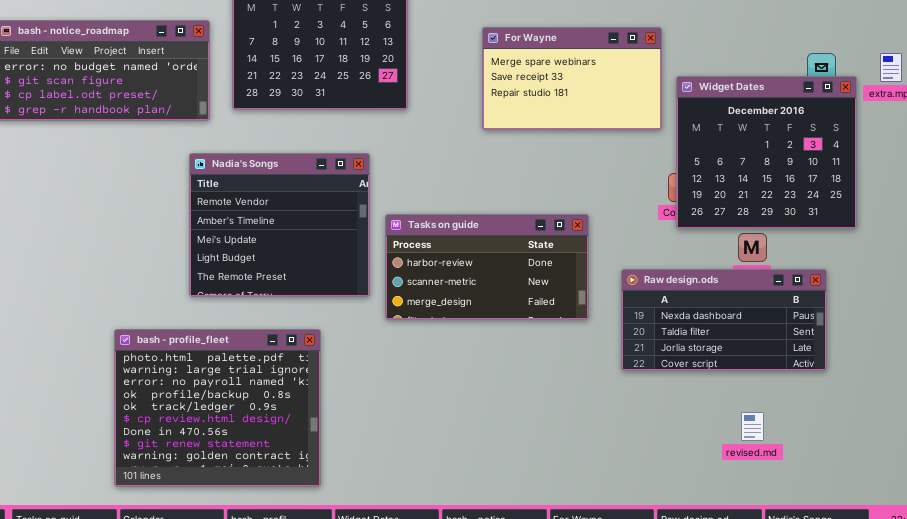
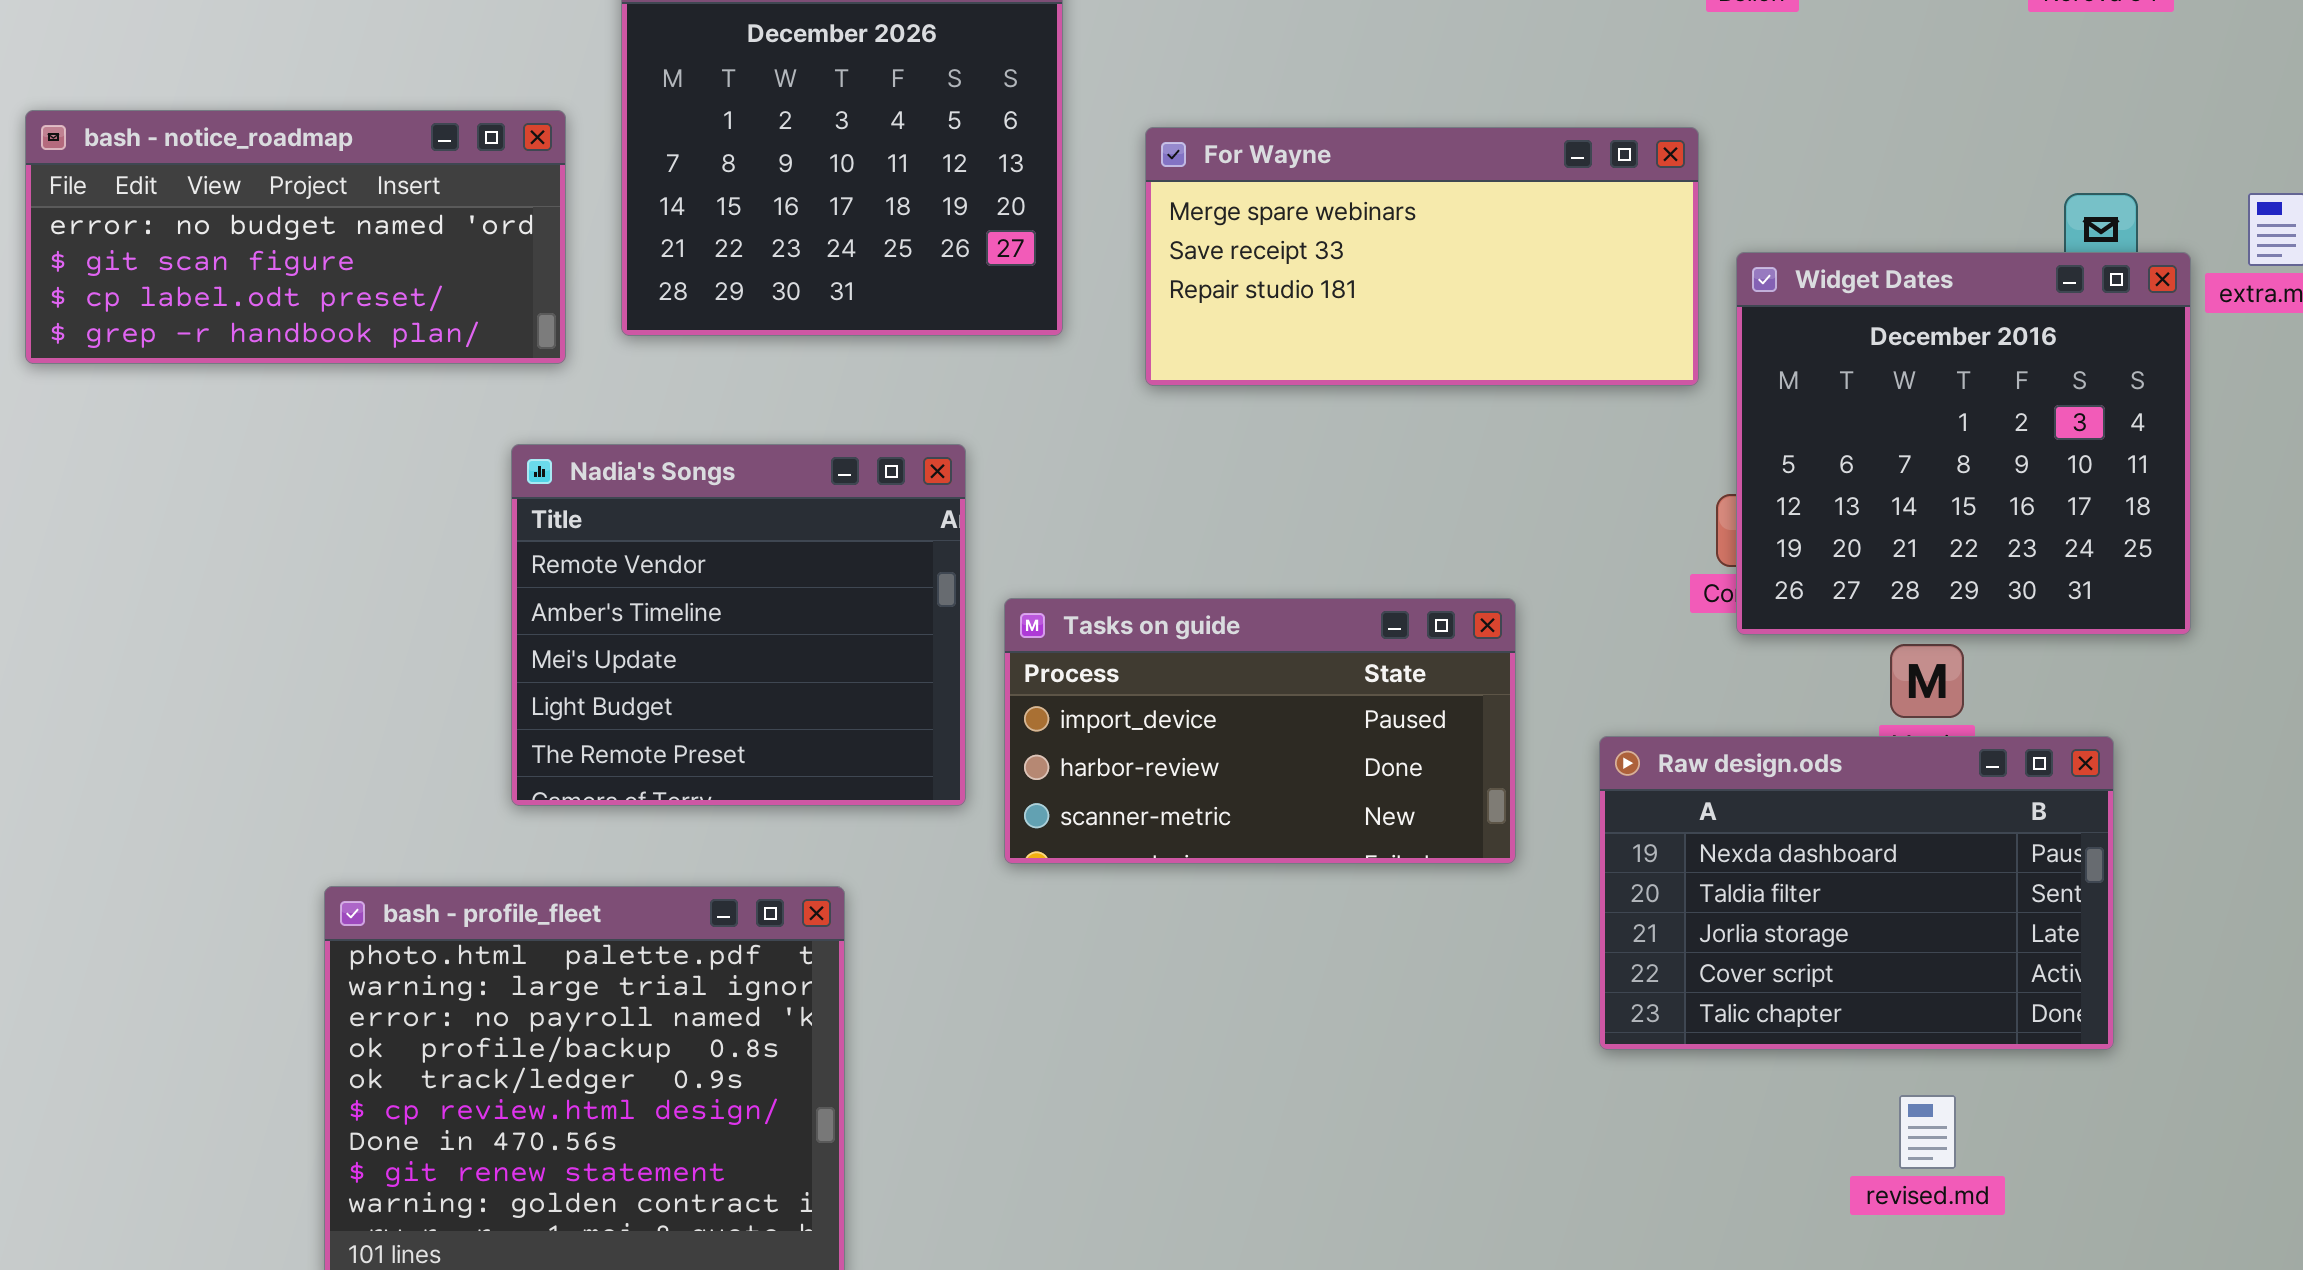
For Wayne: [482,27,662,130] -> [1145,127,1699,386], resized
Tasks on guide: [385,214,589,320] -> [1004,598,1516,864], scrolled up 1 row
Raw design.ods: [621,269,827,371] -> [1599,736,2114,1050], resized

